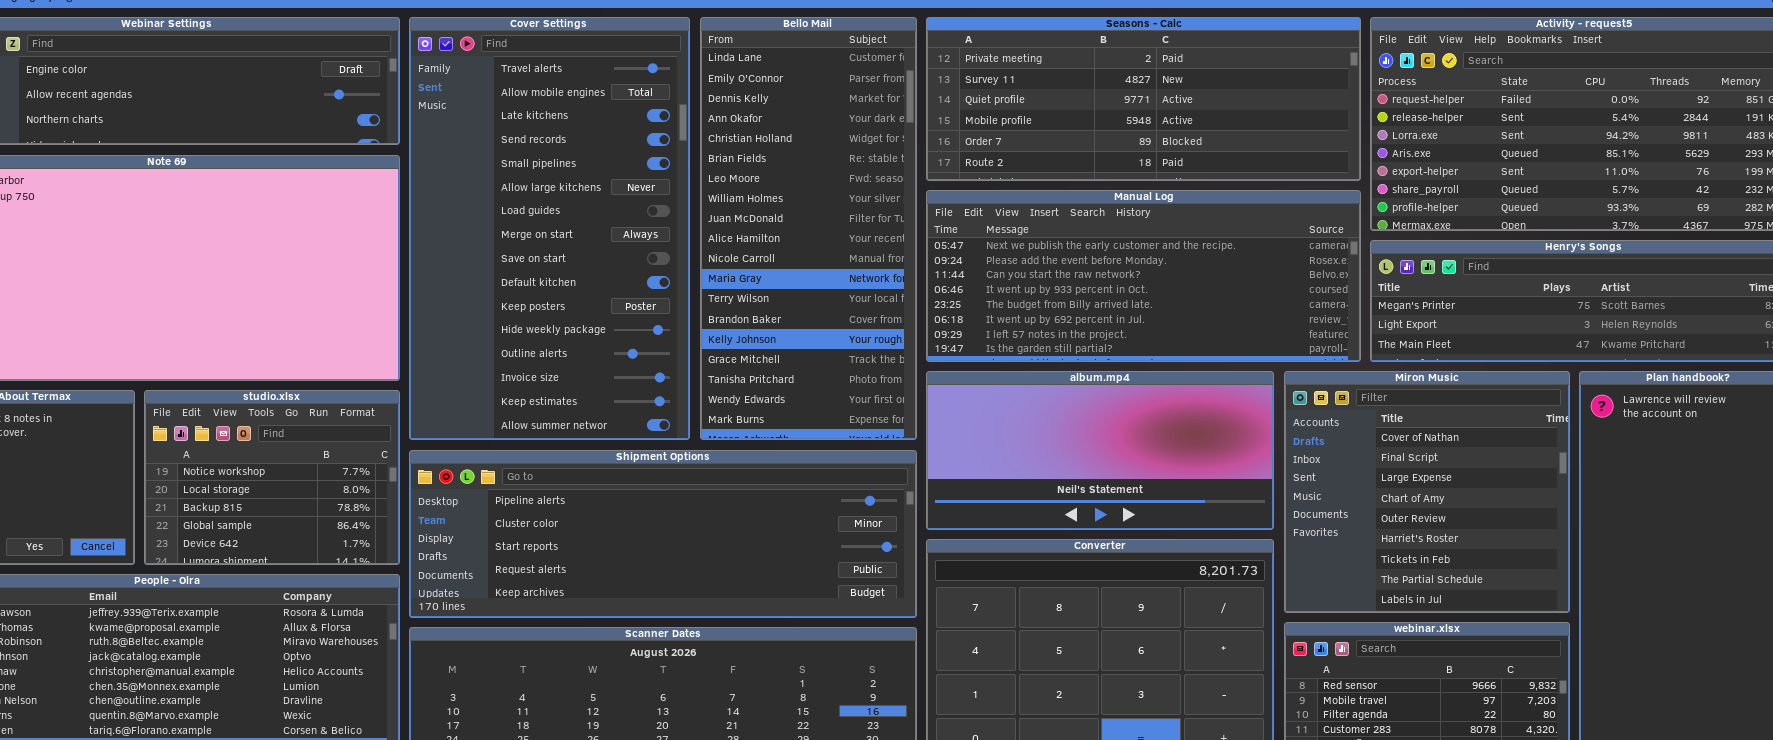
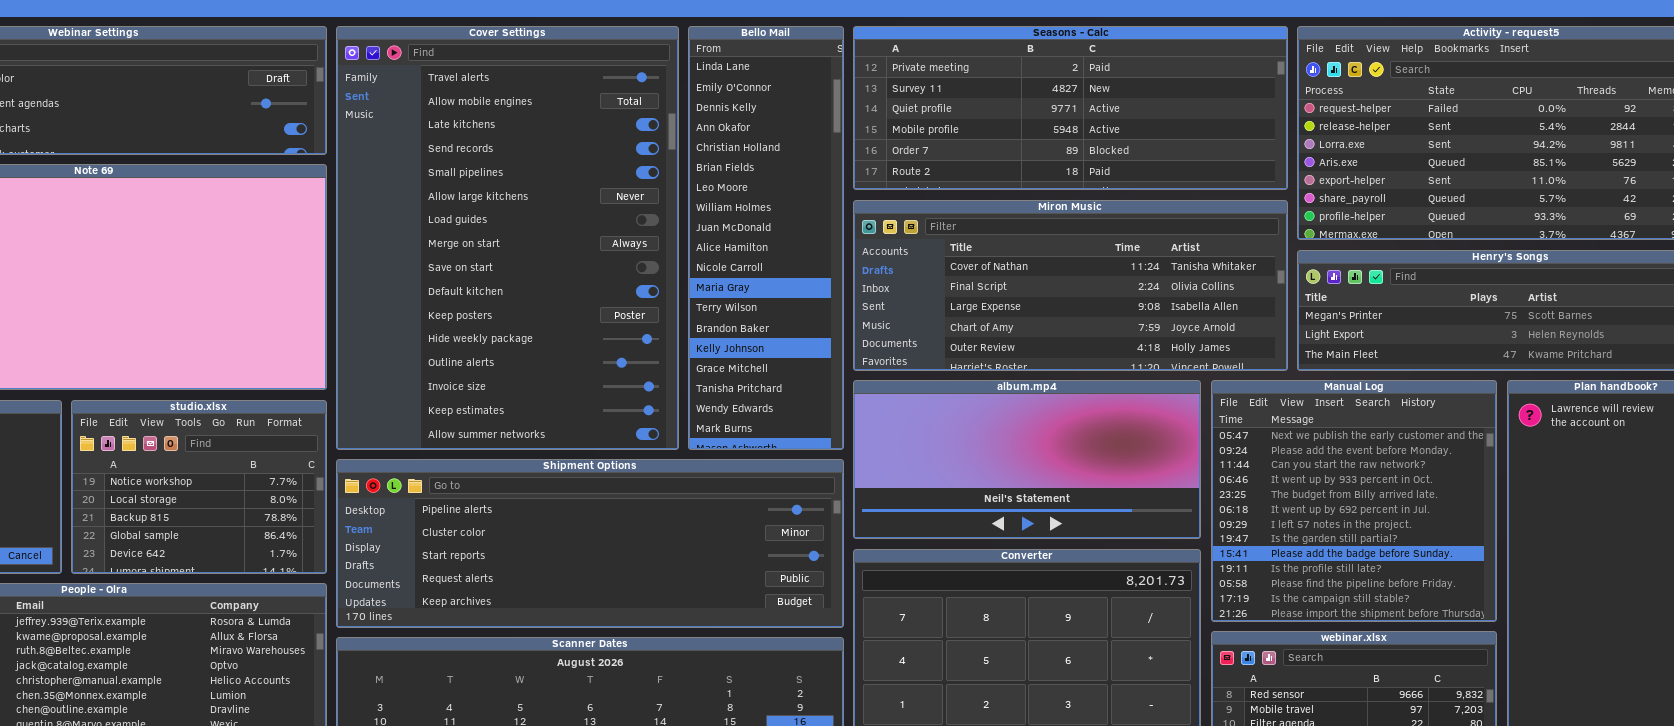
Cover Settings: [409,17,690,440] -> [336,26,679,450], resized
Bello Mail: [700,17,917,440] -> [688,26,844,450], resized
Manual Log: [926,190,1361,362] -> [1211,380,1497,622], moved, resized
Miron Music: [1284,371,1570,613] -> [853,200,1288,371], moved, resized

